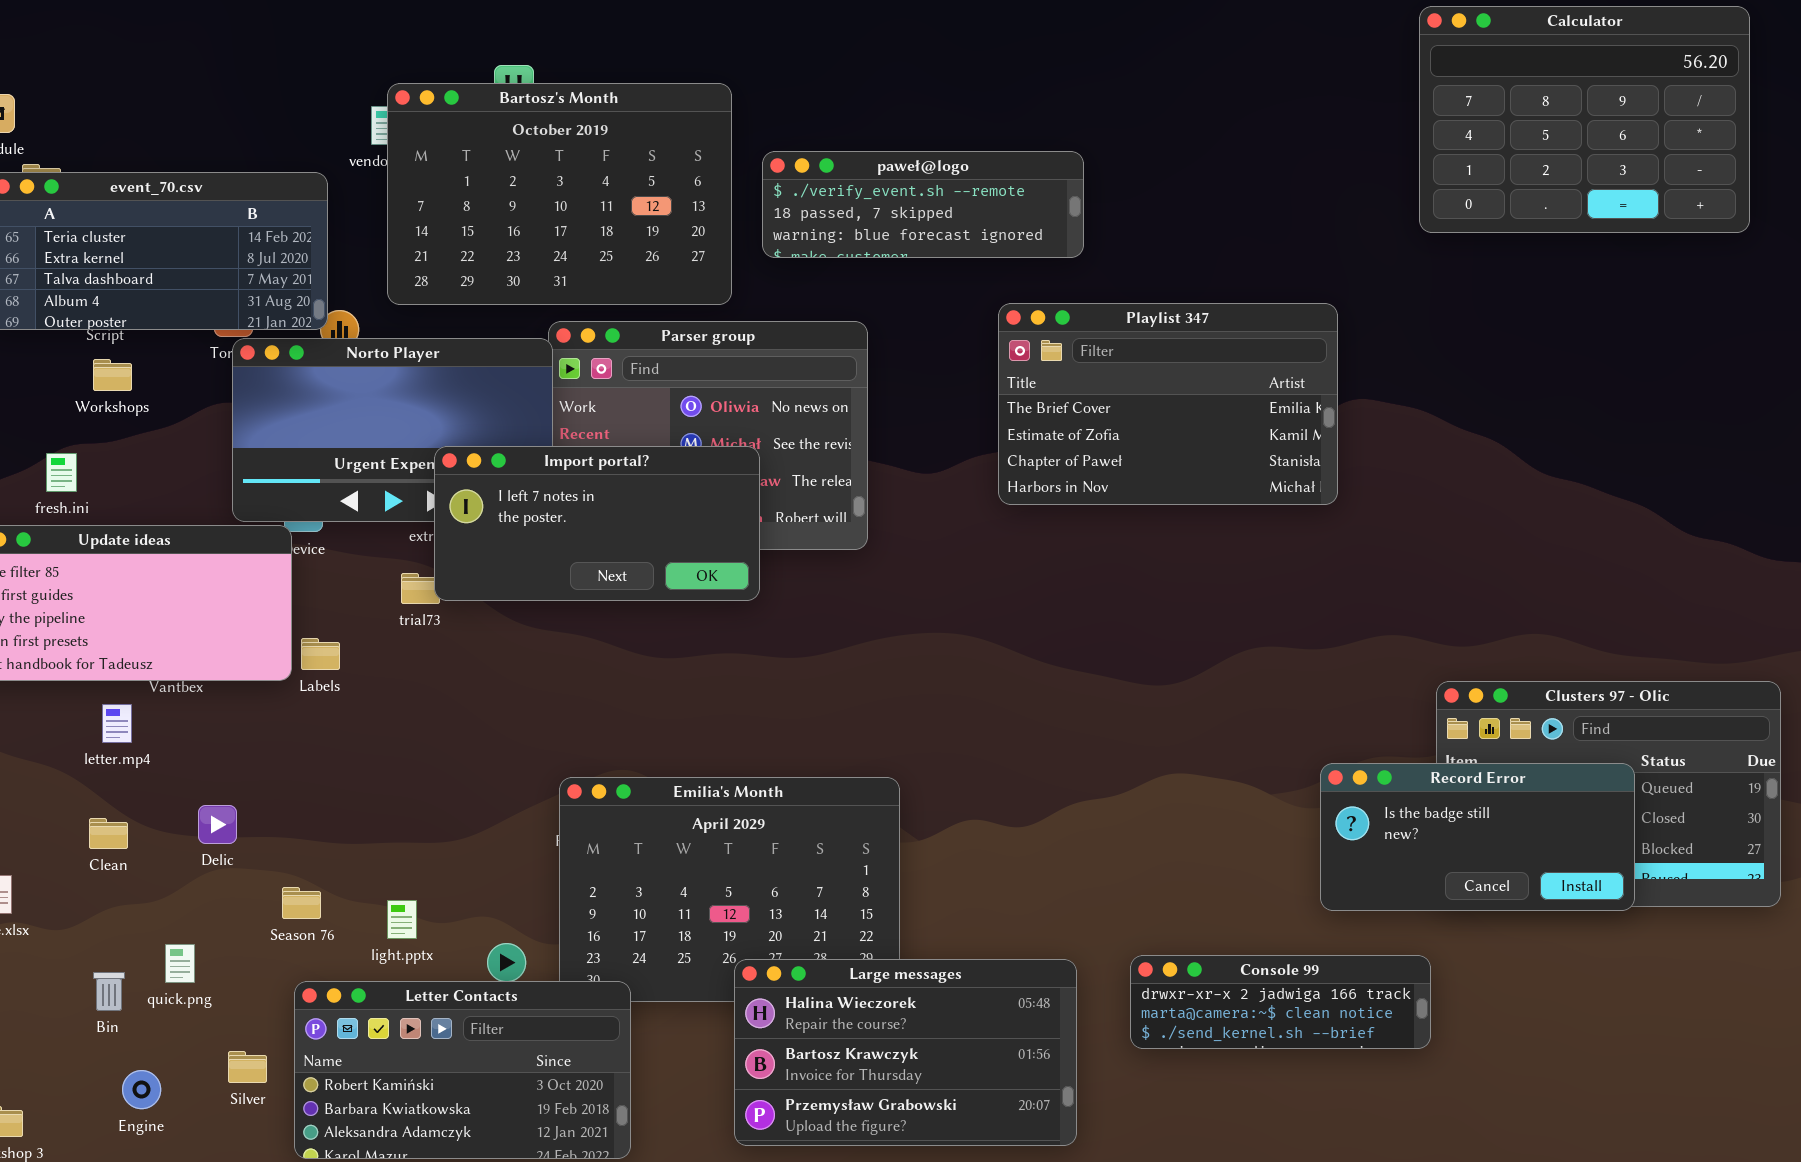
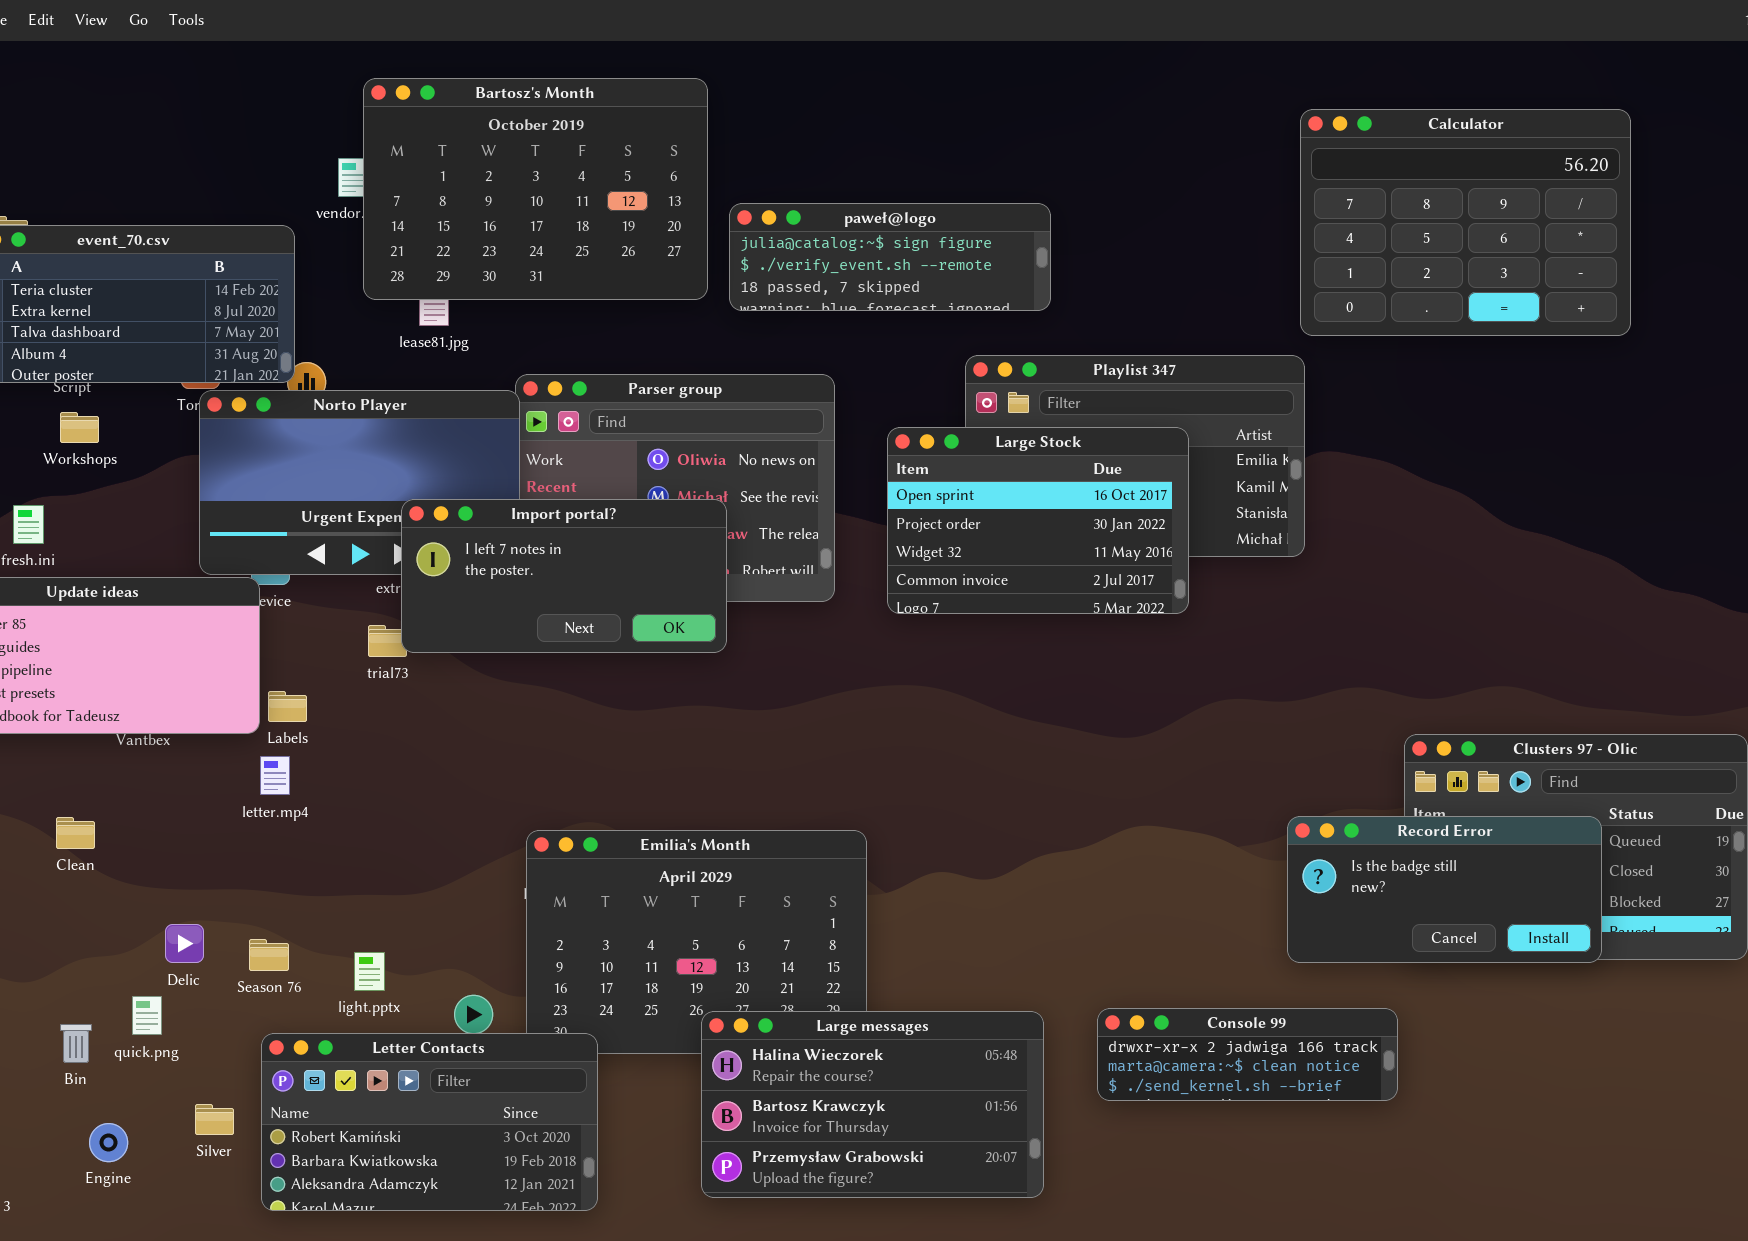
Calculator: [1419,6,1750,233] -> [1300,109,1631,336], moved
Bartosz's Month: [387,83,732,305] -> [363,78,708,300], moved
paweł@logo: [762,151,1084,258] -> [729,203,1051,311], scrolled up 1 row
Large Stock: none -> [887,427,1189,614], opened
letter.mp4: [102,704,132,743] -> [260,756,290,795], moved
Delic: [198,805,237,844] -> [165,924,204,963], moved
Clean: [89,818,128,849] -> [56,817,95,849], moved

